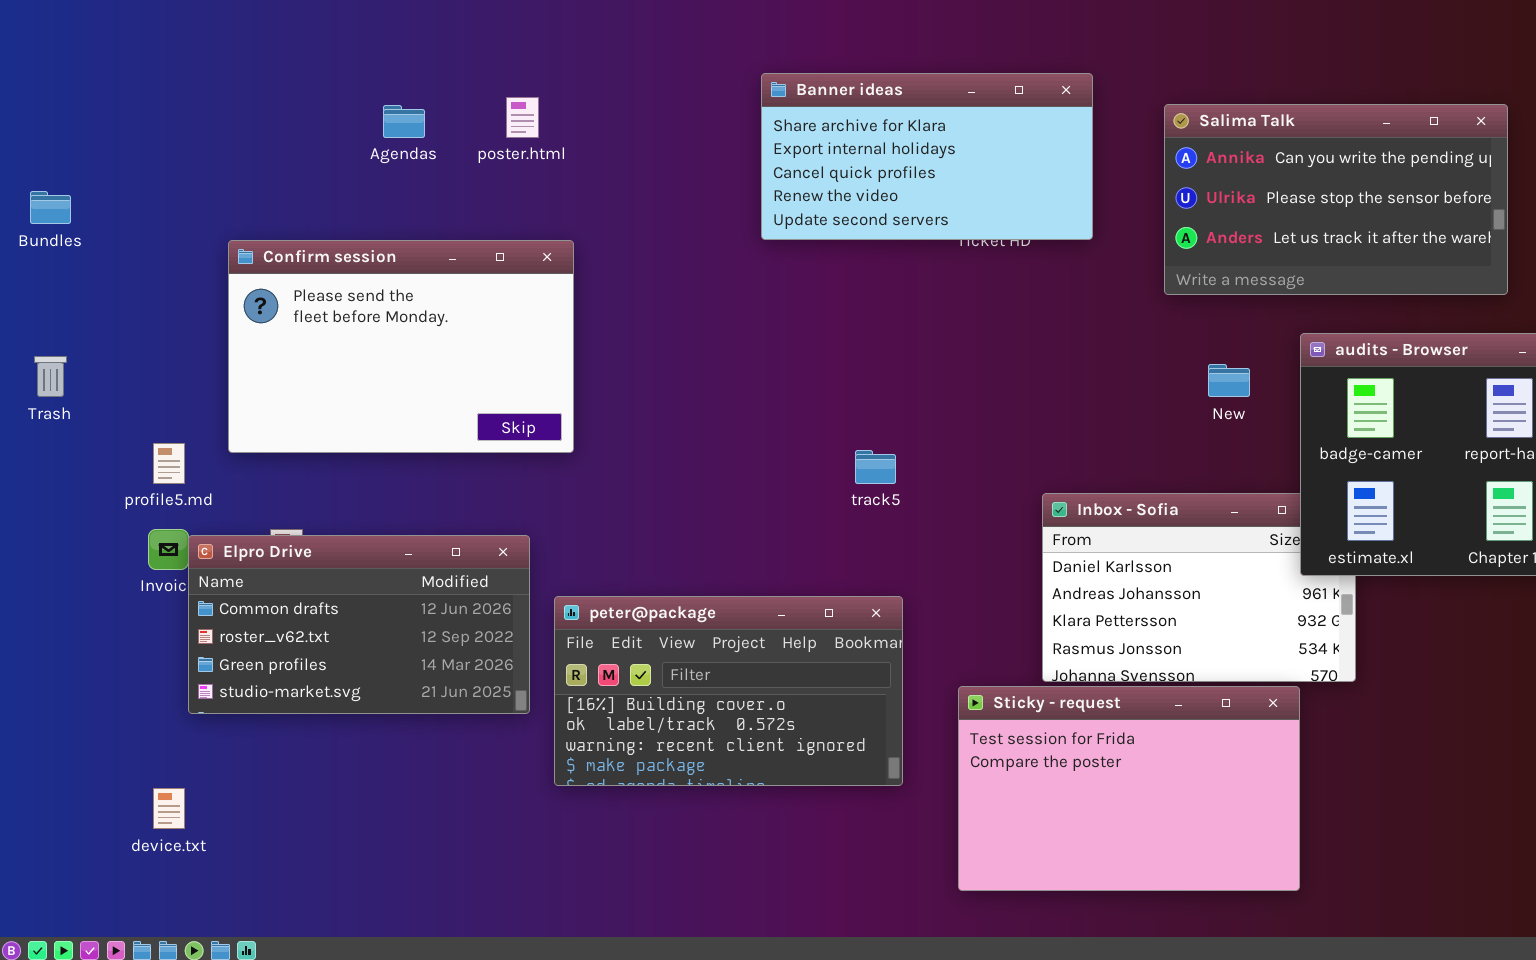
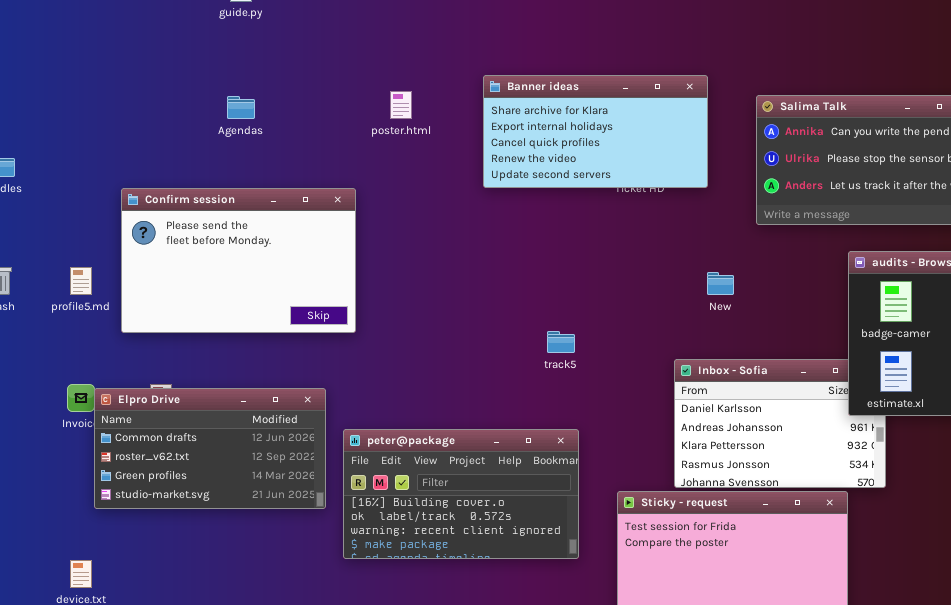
poster.html: [506,97,539,138] -> [390,91,412,119], moved
New: [1208,364,1250,397] -> [707,272,734,295], moved
profile5.md: [153,443,185,484] -> [70,267,92,295], moved

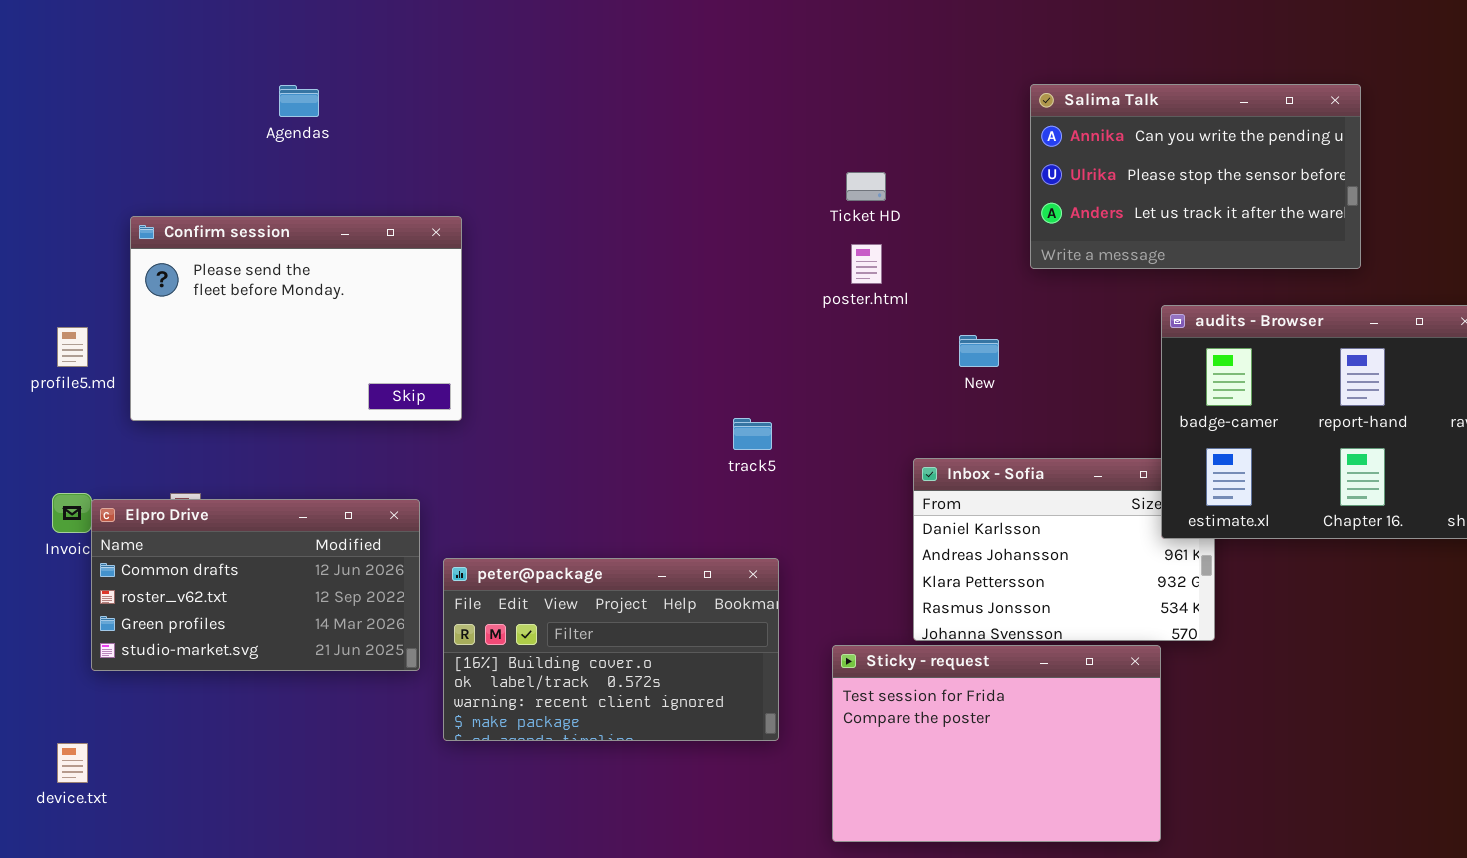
Banner ideas: [483,75,708,188] -> none, closed
poster.html: [390,91,412,119] -> [851,244,882,284], moved

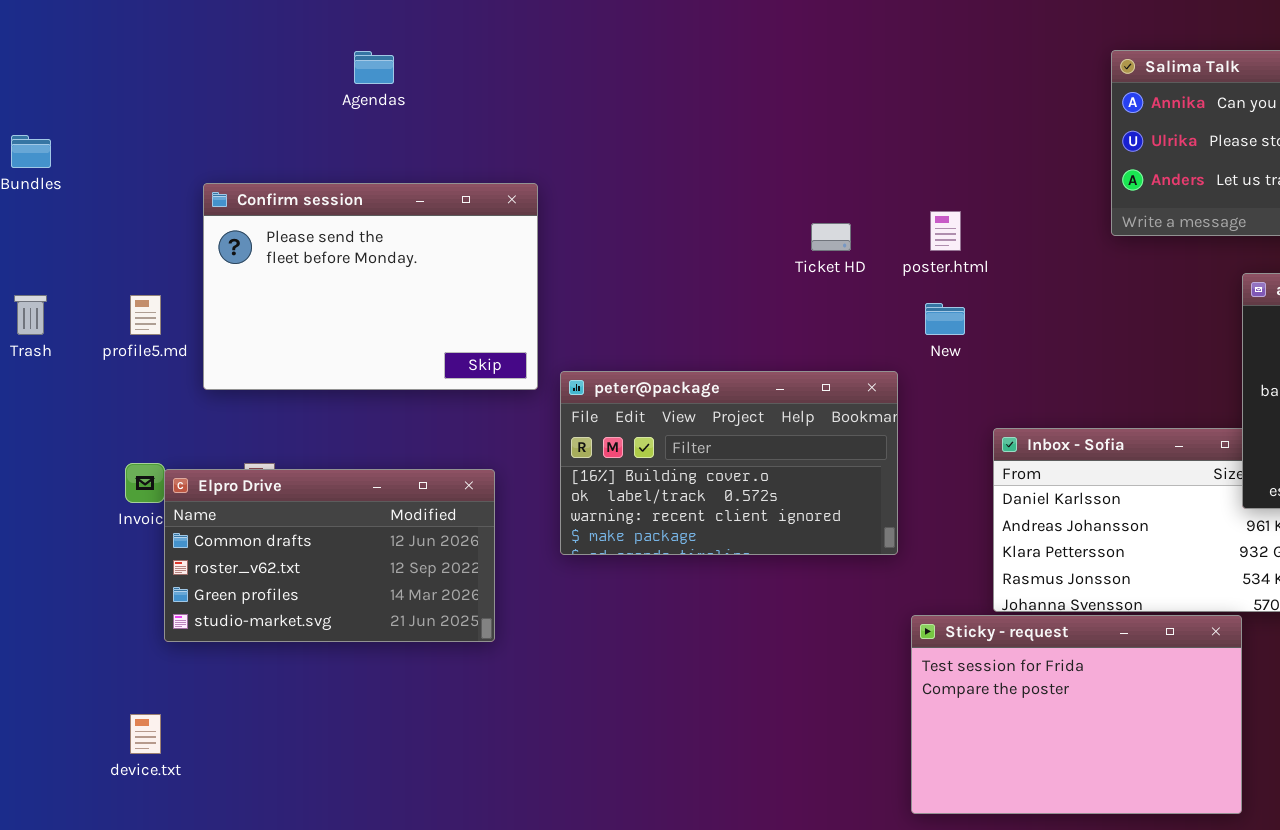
Ticket HD: [846,172,886,201] -> [811,223,851,251], moved
New: [959,335,999,367] -> [925,303,965,335], moved
peter@package: [443,558,779,741] -> [560,371,898,555], moved

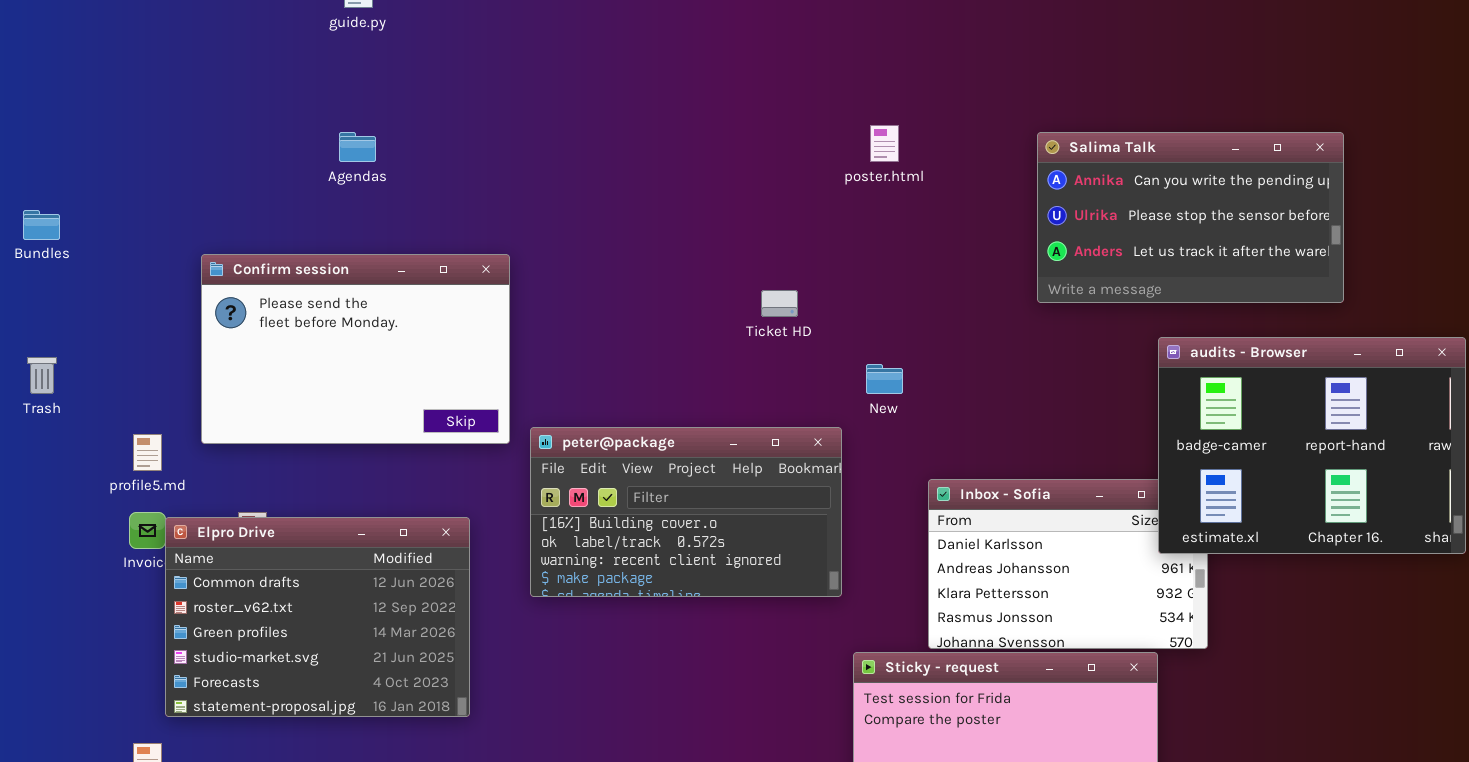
poster.html: [930,211,961,251] -> [870,125,899,162], moved
profile5.md: [130,295,161,335] -> [133,434,162,471], moved
Elpro Drive: [164,469,495,642] -> [165,517,470,717], resized

